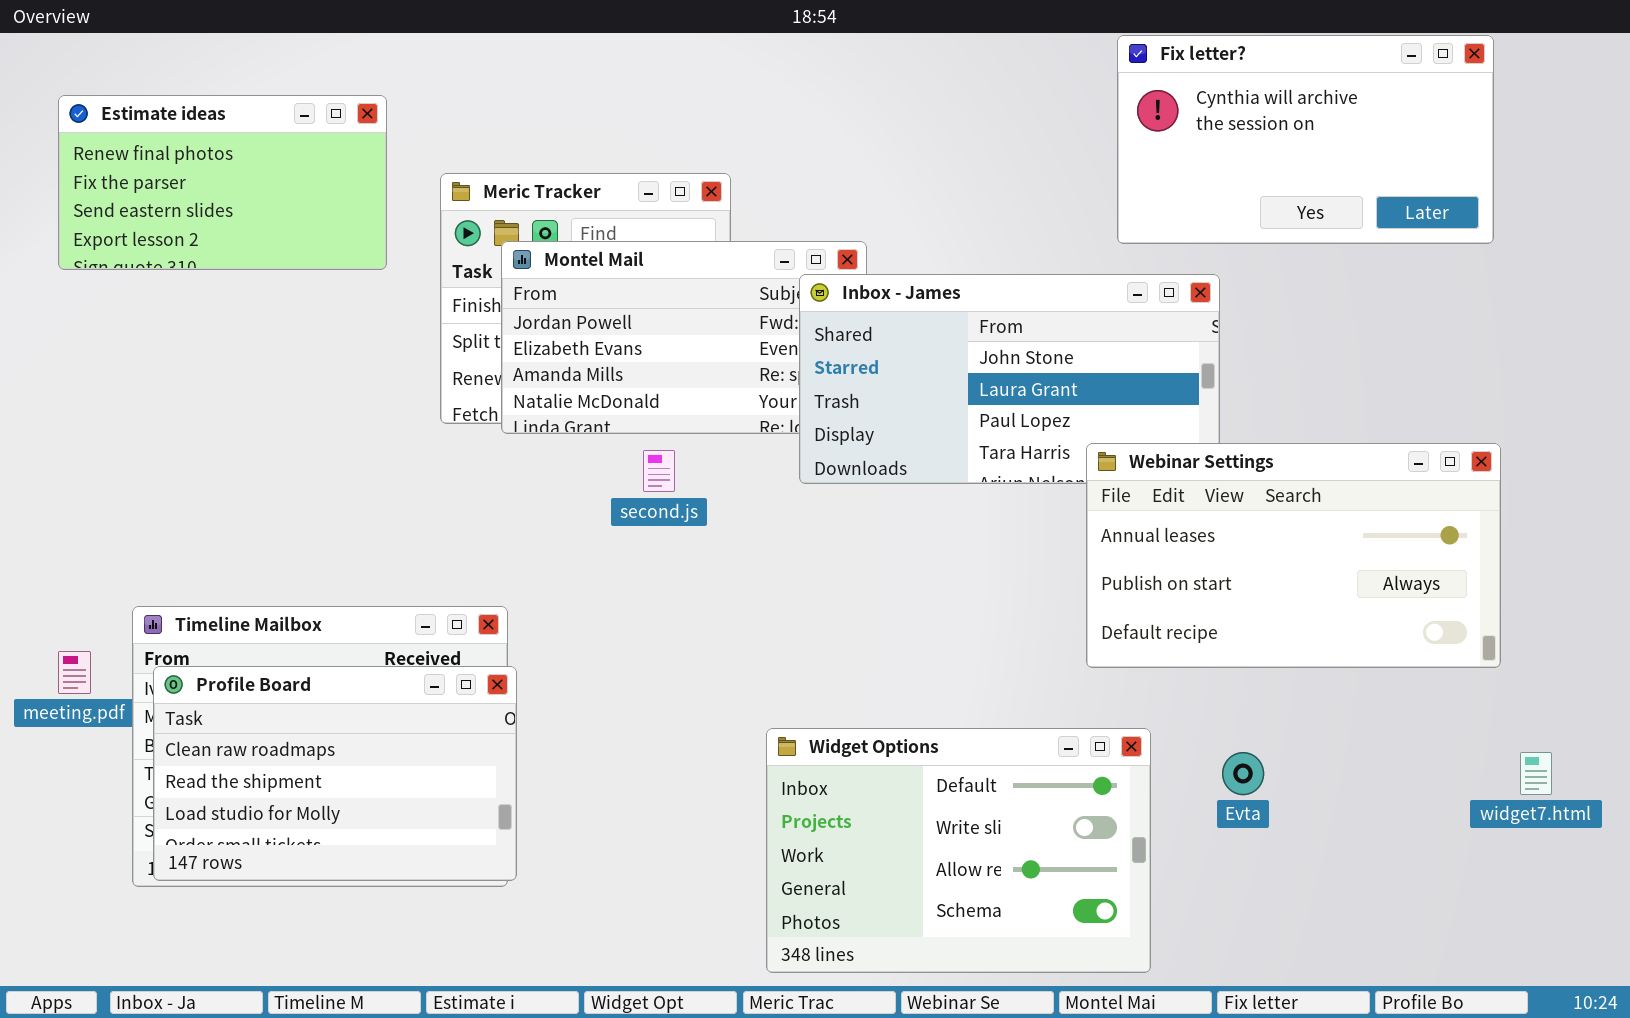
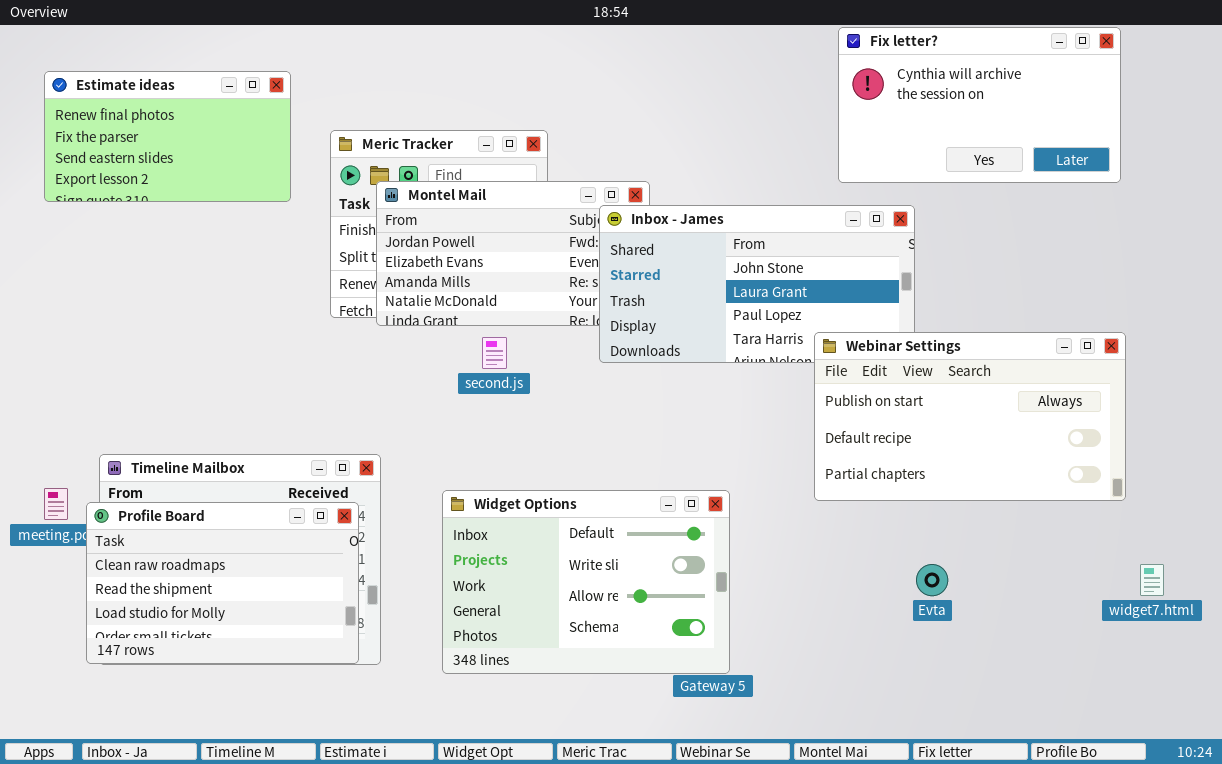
Webinar Settings: [1086,443,1501,668] -> [814,332,1126,501], scrolled down 1 row
Profile Board: [153,666,517,881] -> [86,502,359,664], moved
Widget Options: [766,728,1151,973] -> [442,490,730,674], moved

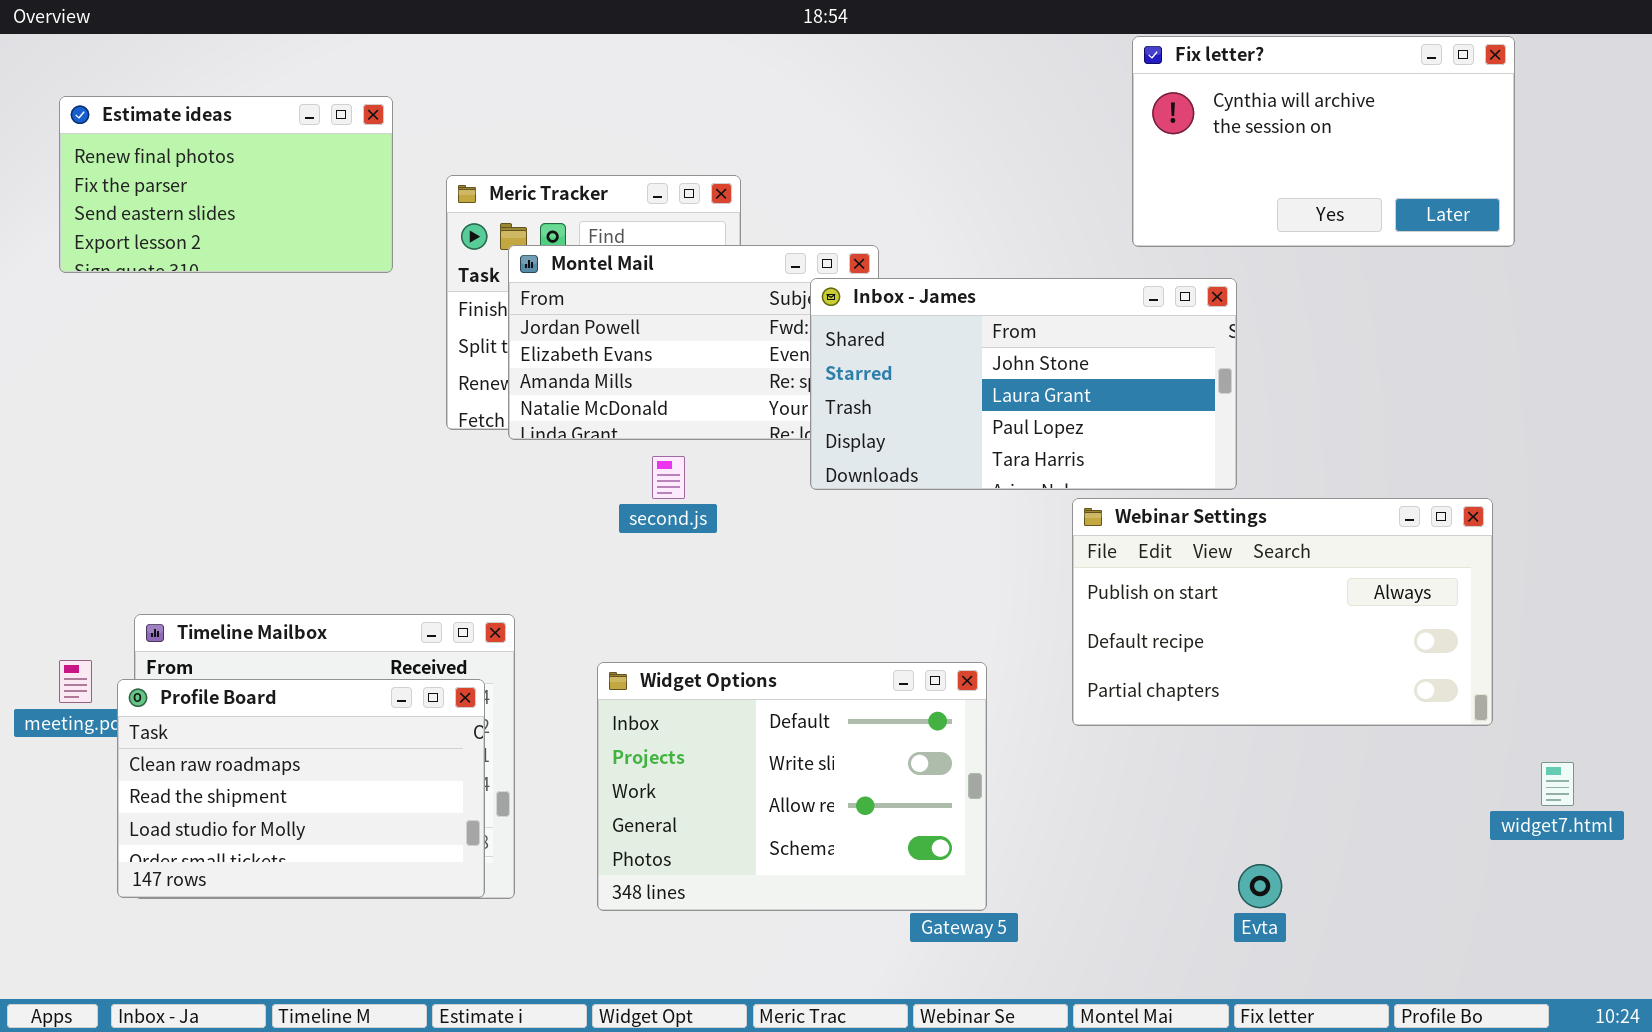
Webinar Settings: [814,332,1126,501] -> [1072,498,1493,726], moved
Evta: [916,564,948,596] -> [1238,864,1282,908], moved

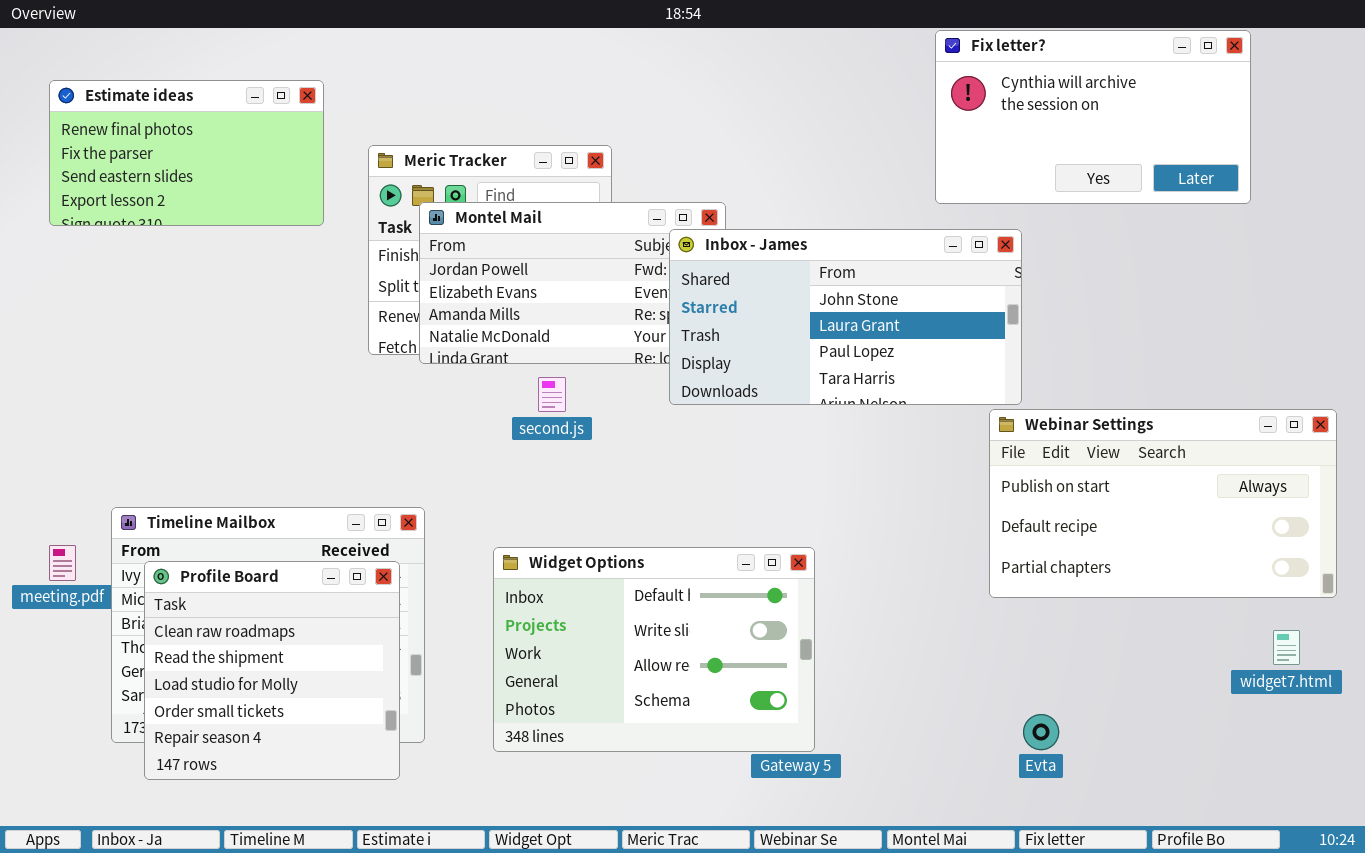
Webinar Settings: [1072,498,1493,726] -> [989,409,1337,598], moved
Profile Board: [117,679,485,898] -> [144,561,400,780], resized

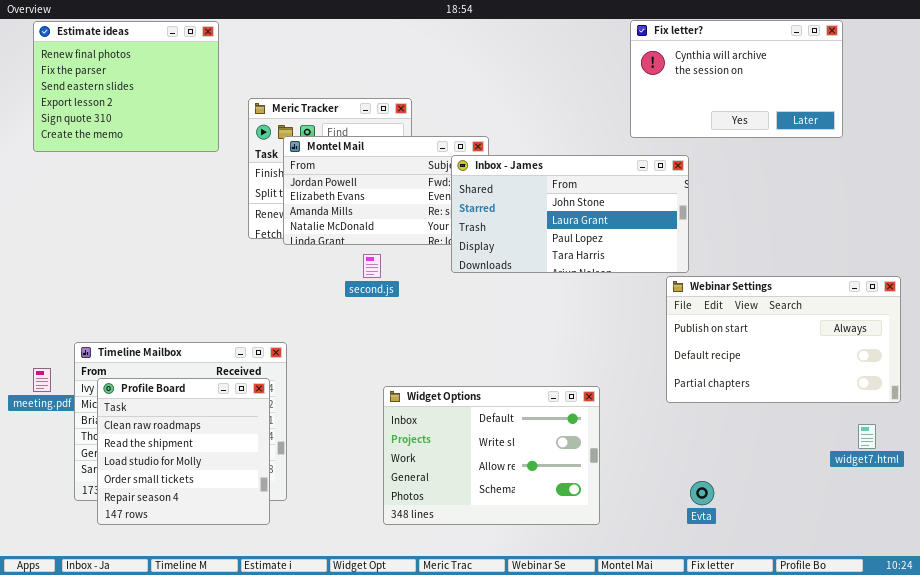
Estimate ideas: [49,80,324,226] -> [33,21,219,152], resized
Widget Options: [493,547,815,752] -> [383,386,600,525], moved

